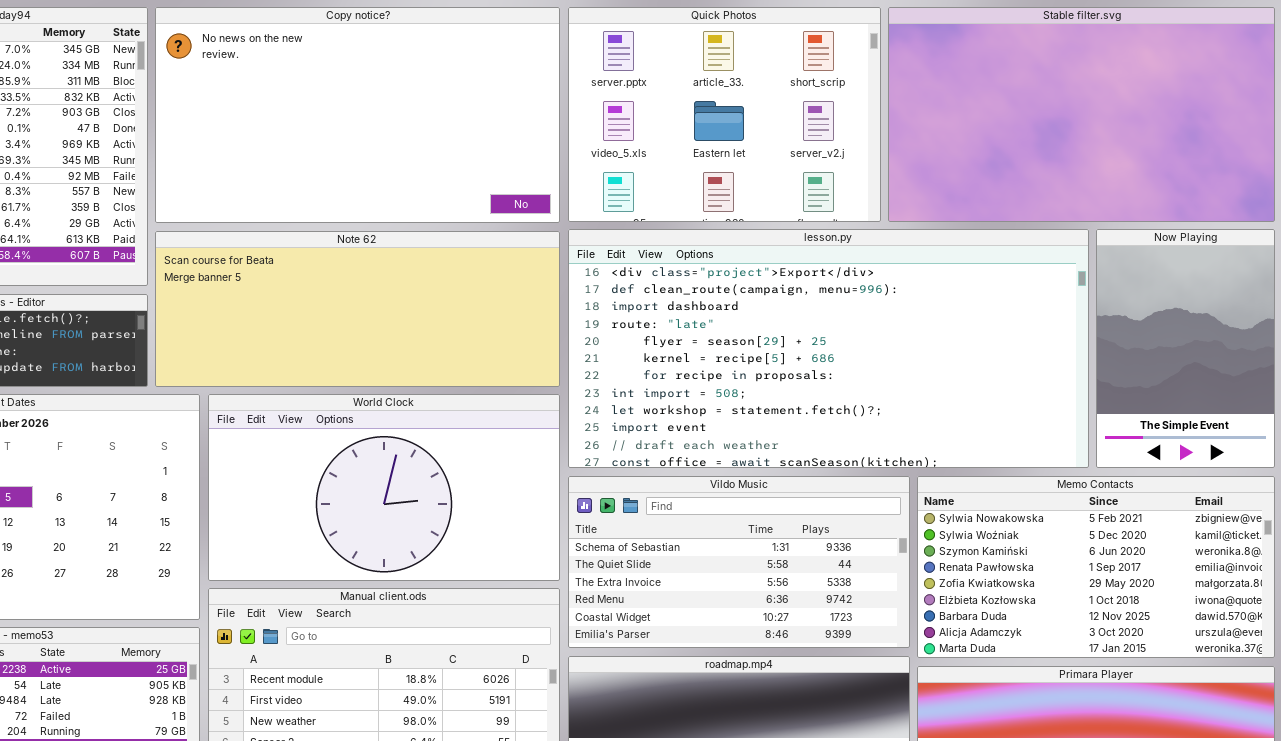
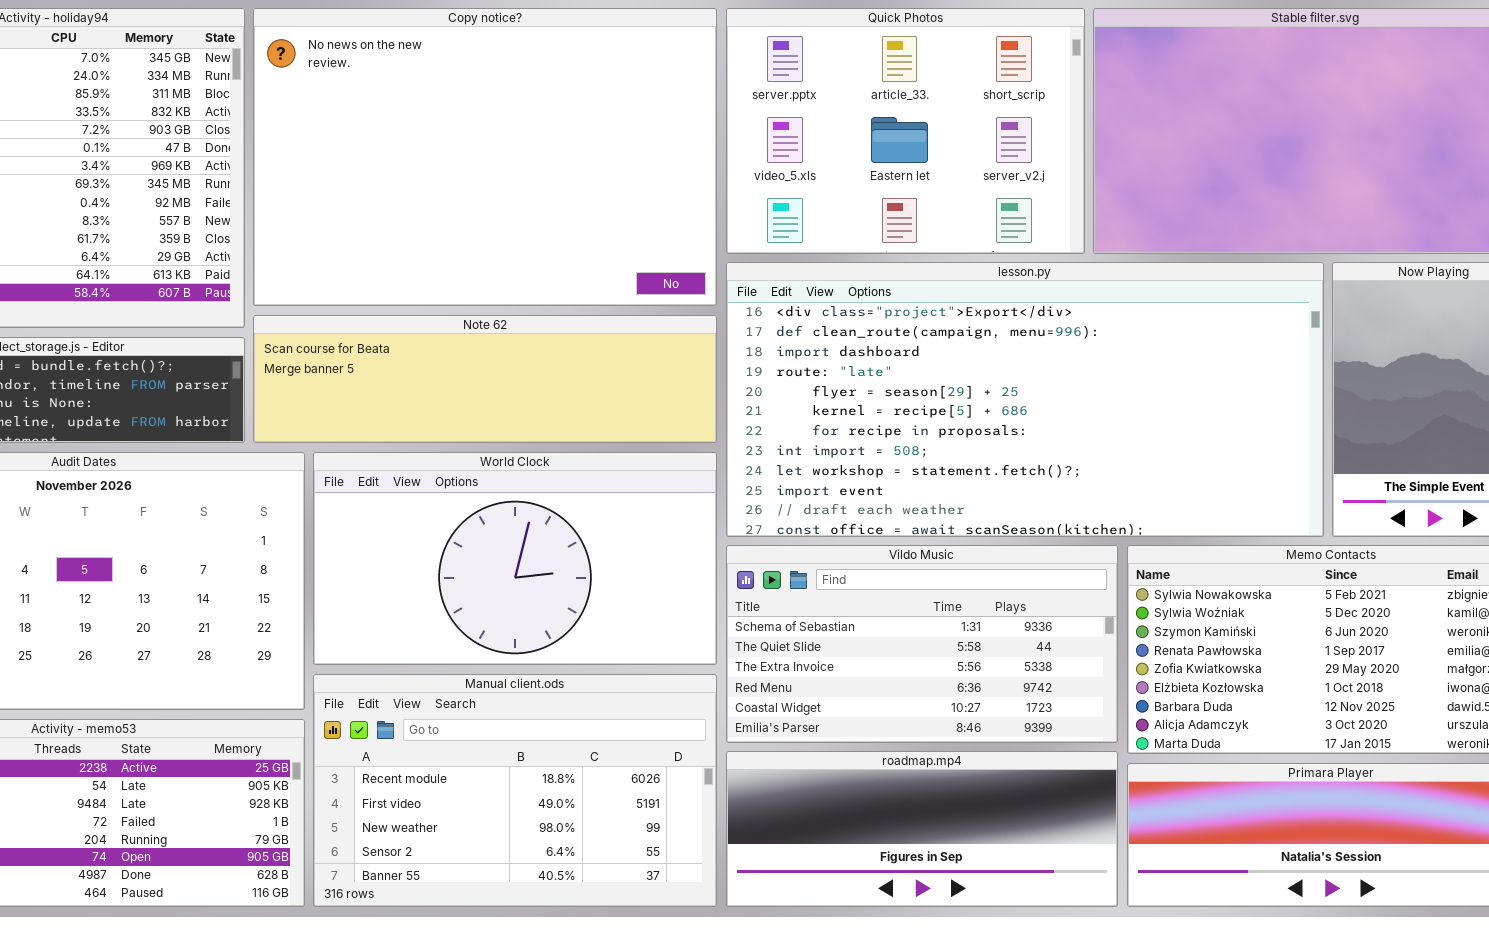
Copy notice?: [155,7,560,223] -> [253,8,717,306], resized
Note 62: [155,231,560,387] -> [253,315,717,443], resized

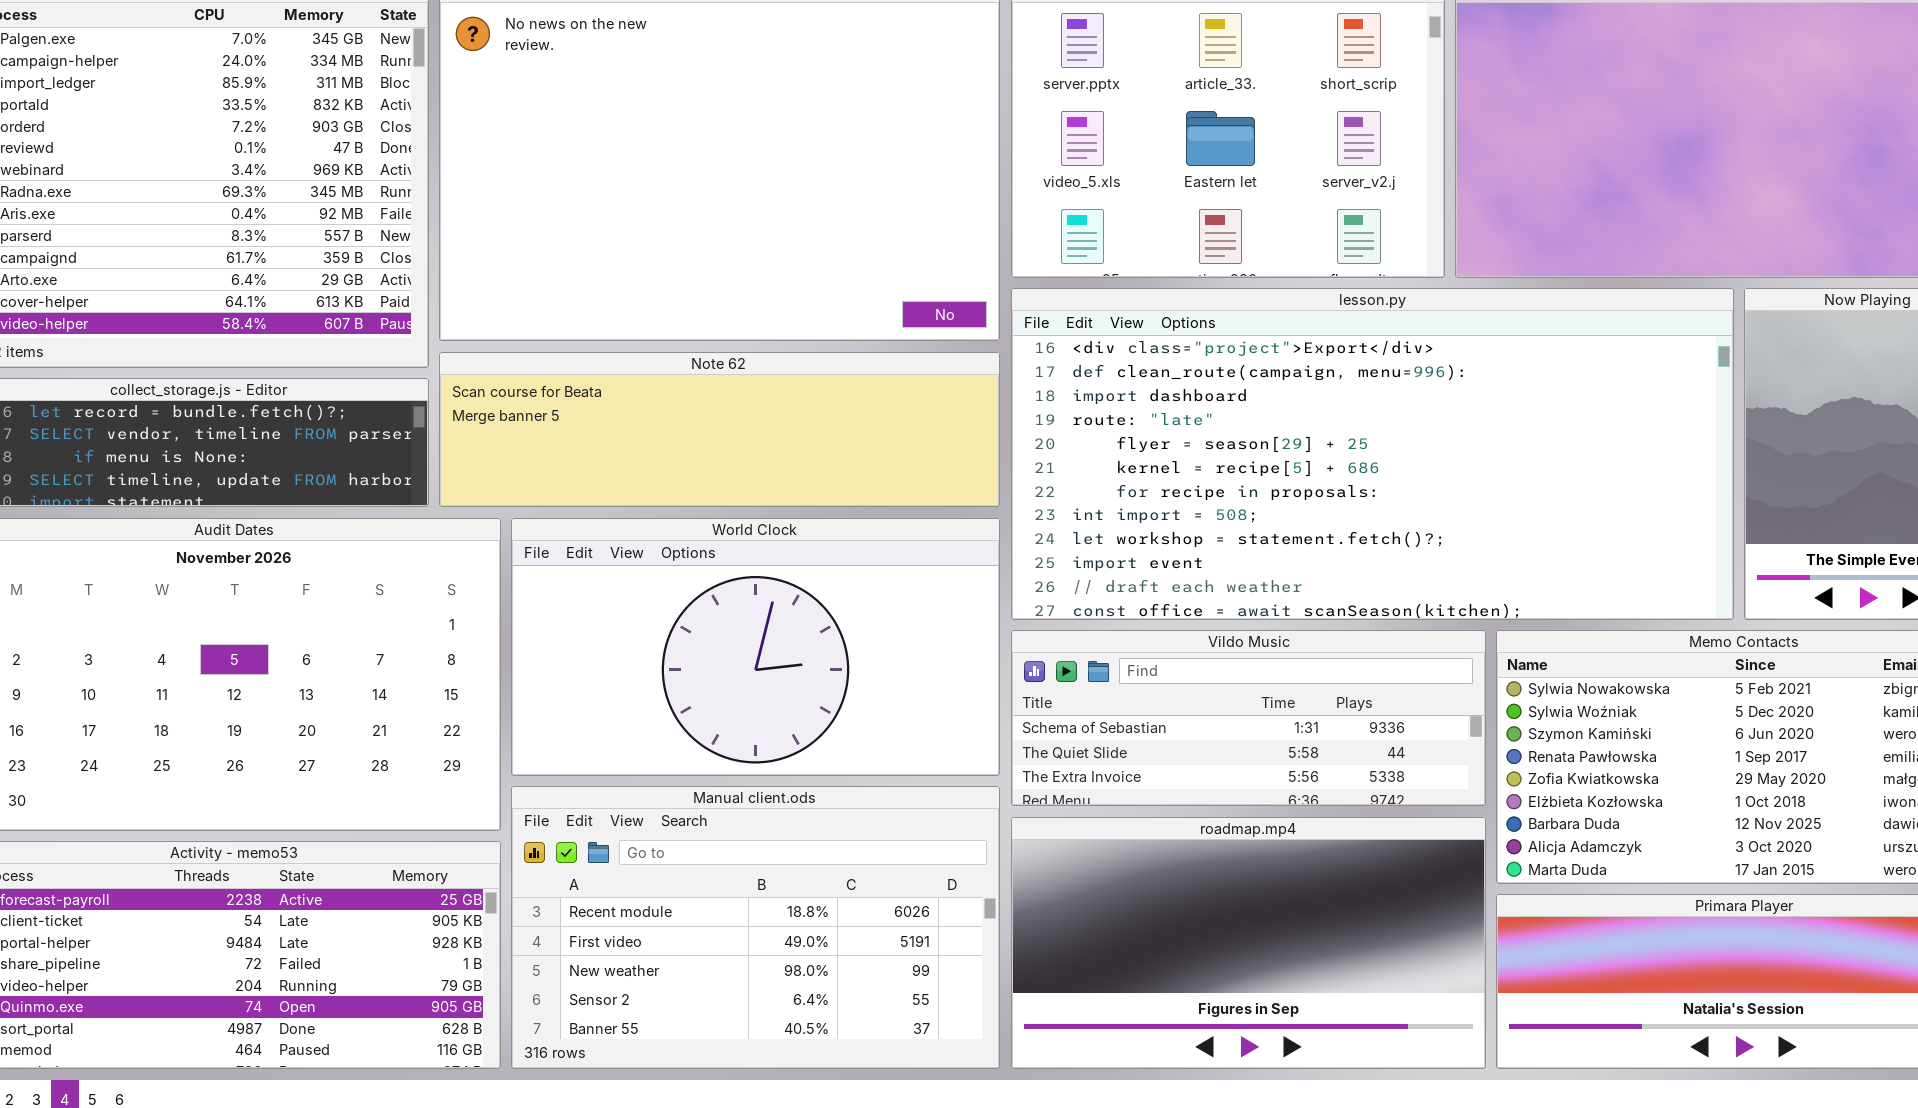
Vildo Music: [726,545,1118,743] -> [1011,630,1486,806], resized
roadmap.mp4: [726,751,1118,907] -> [1011,817,1486,1069], resized

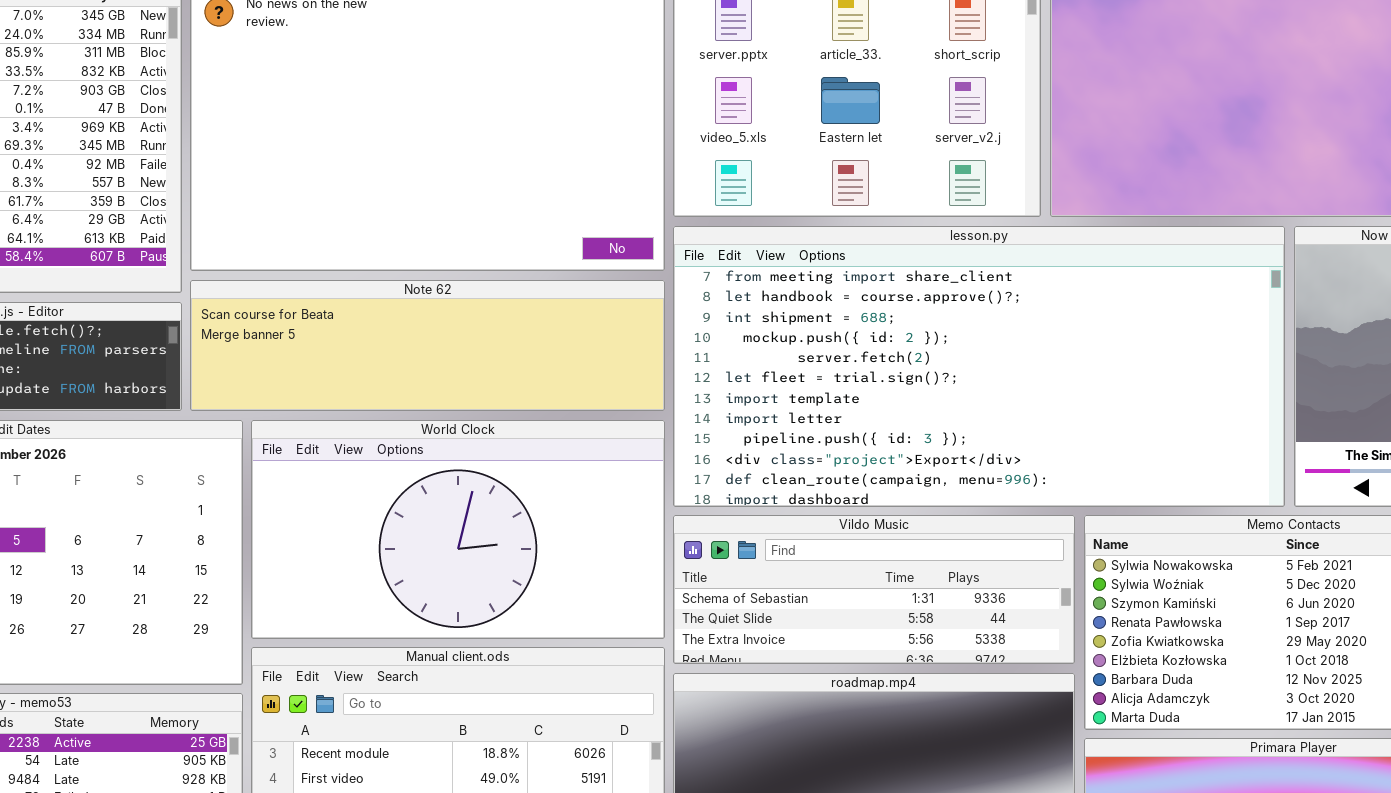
lesson.py: [1011,288,1734,620] -> [673,226,1285,507], scrolled up 9 rows

